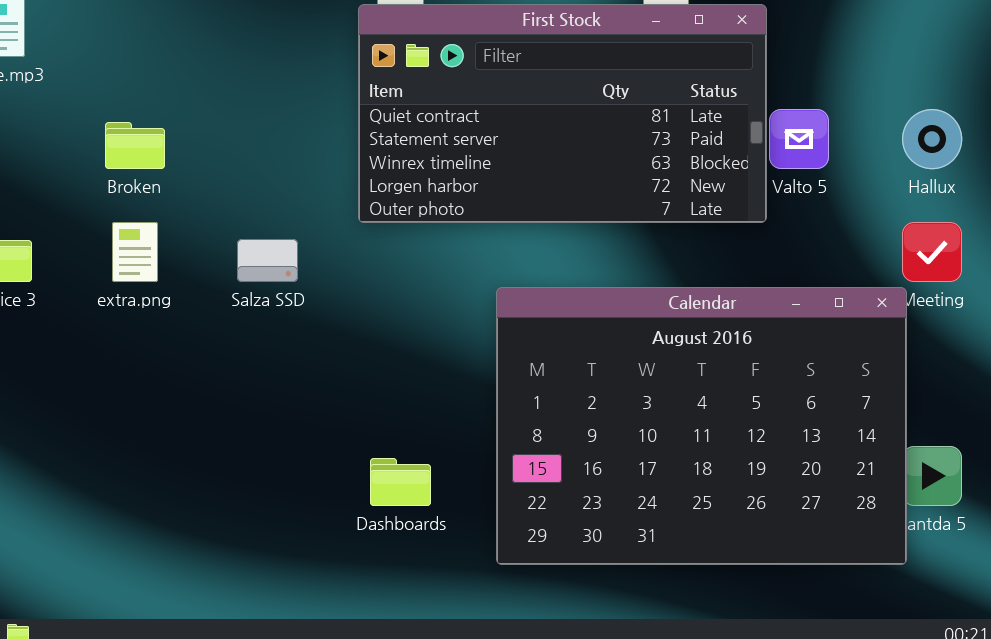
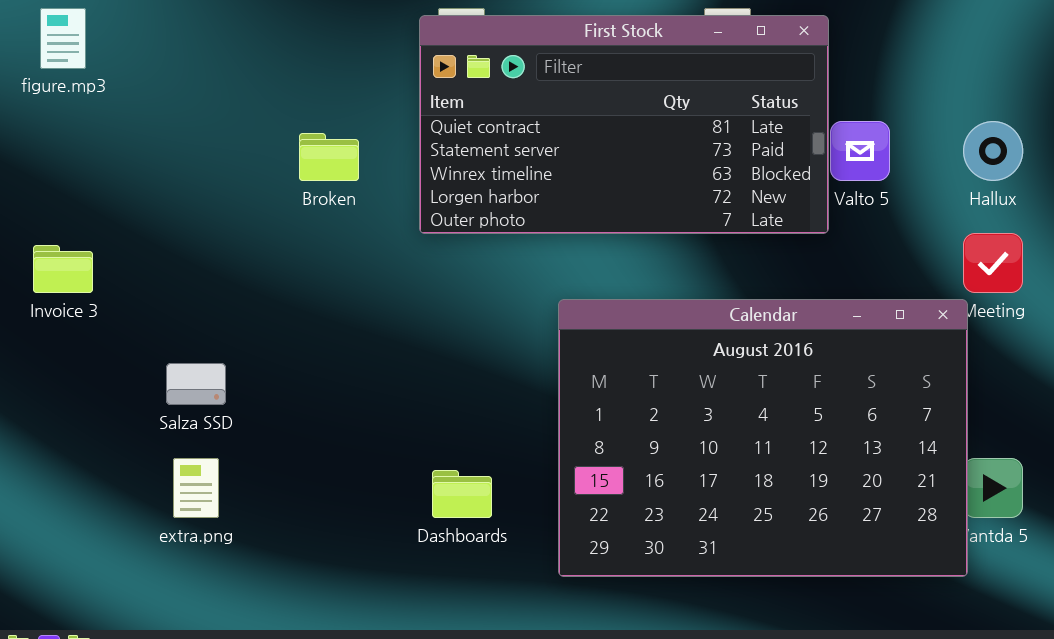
Broken: [105,122,165,169] -> [299,133,359,181], moved
extra.png: [112,222,158,282] -> [173,458,219,518], moved
Salza SSD: [237,239,298,282] -> [166,363,226,405], moved

